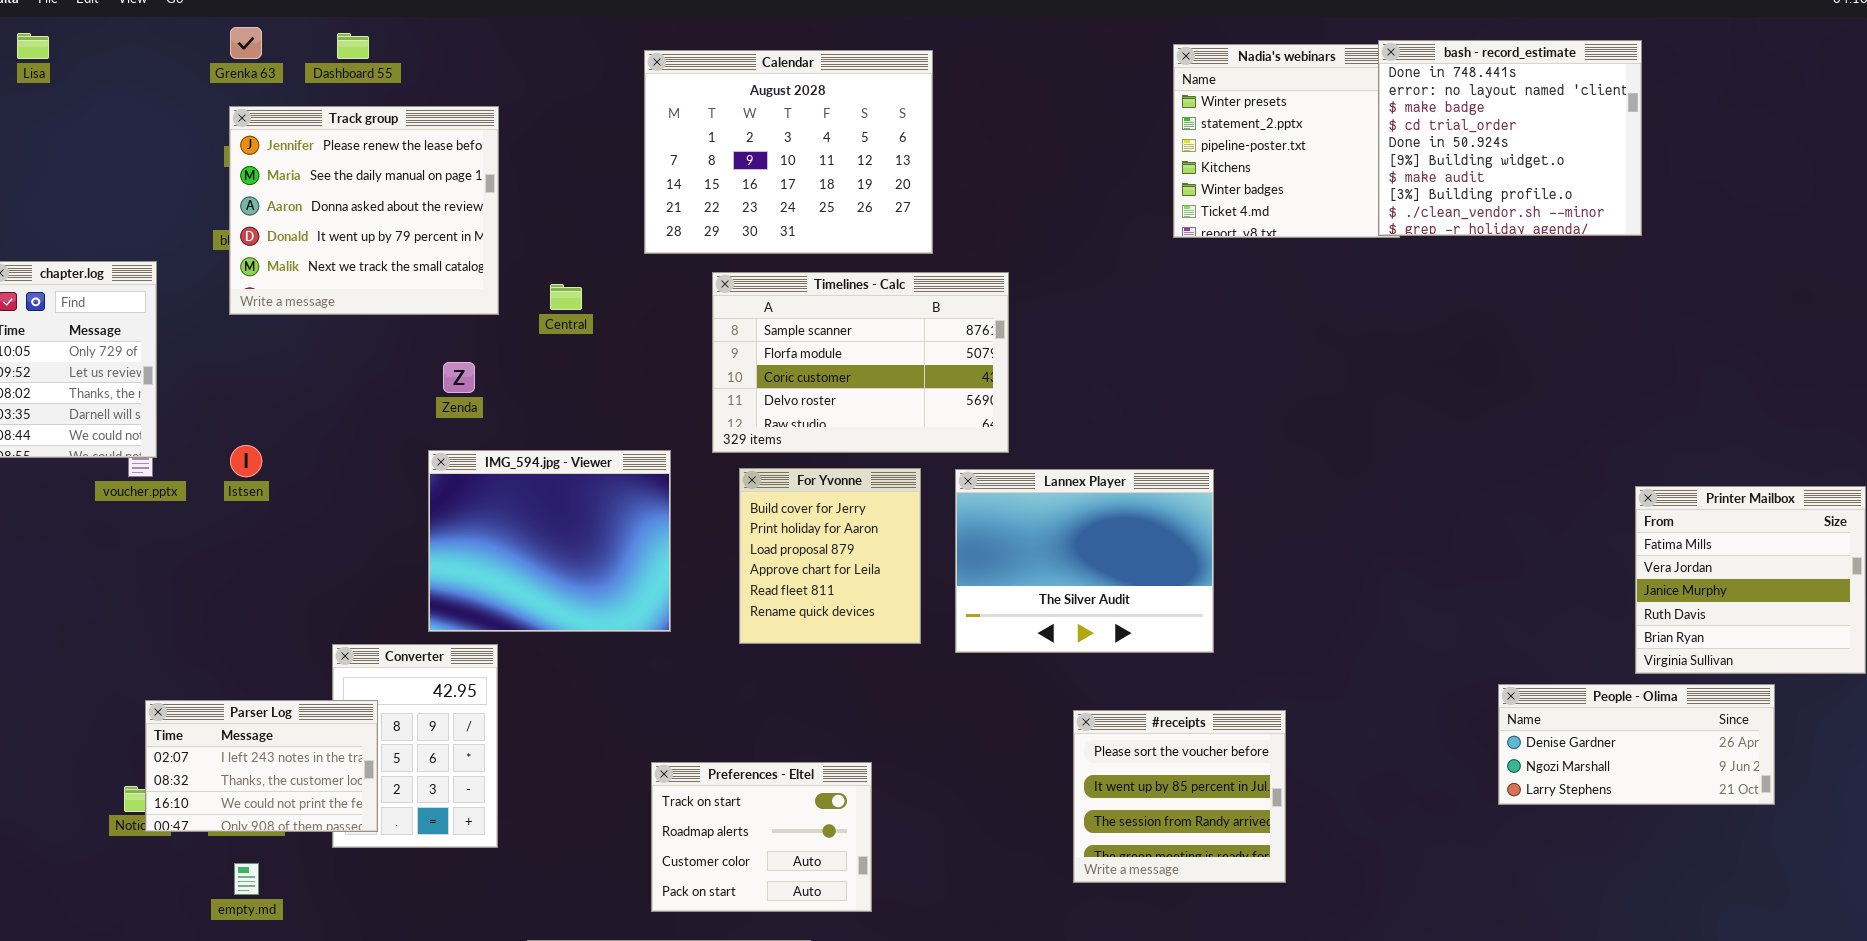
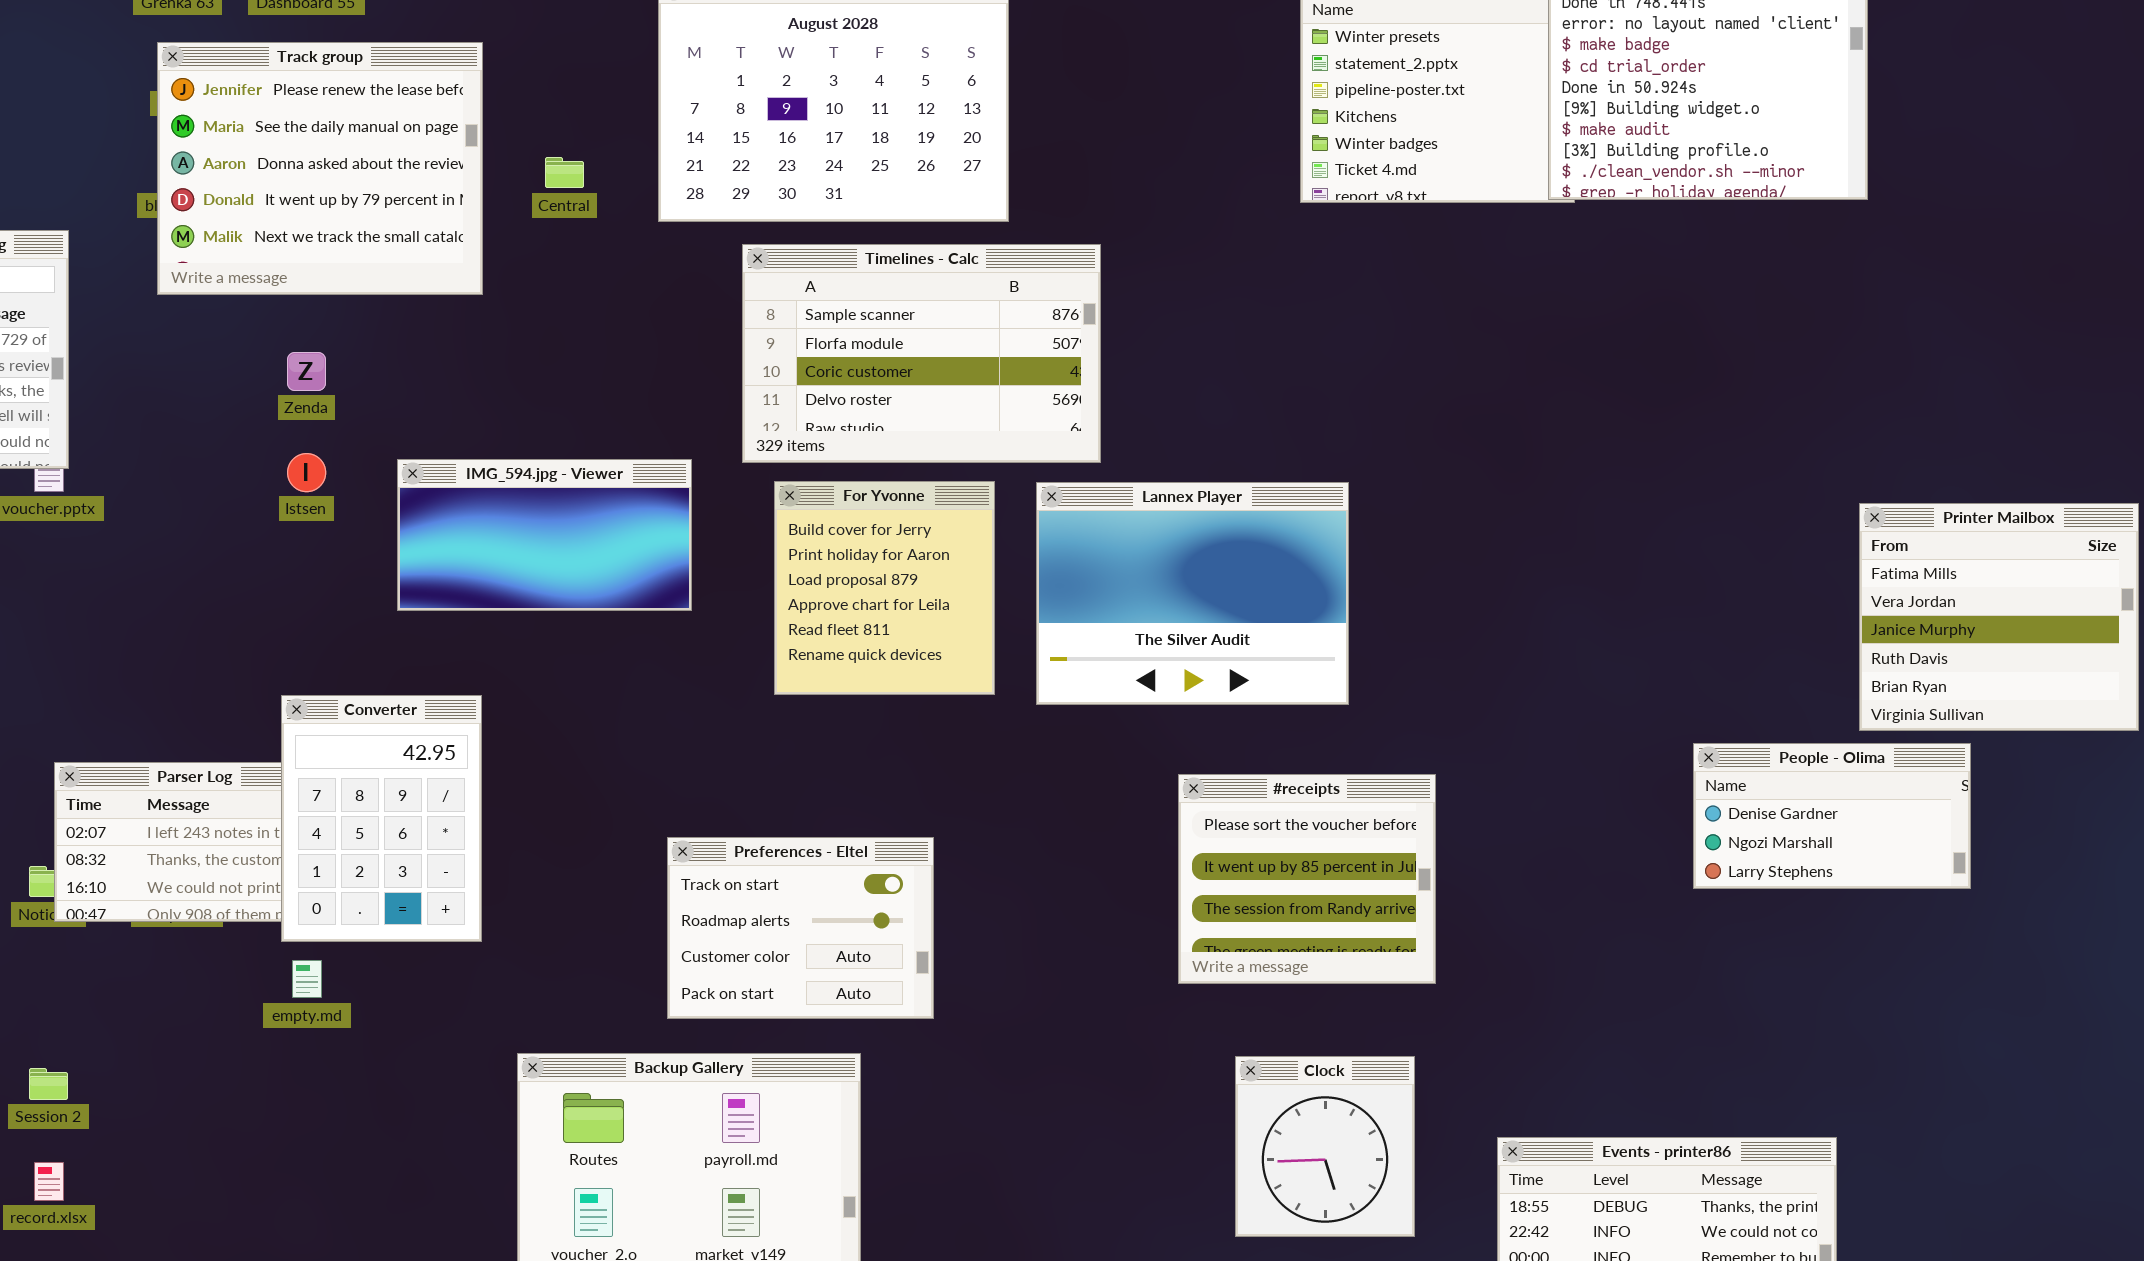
Central: [550,284,582,310] -> [545,157,584,188], moved
Zenda: [443,362,475,393] -> [287,352,326,391], moved
Istsen: [230,445,262,477] -> [287,453,326,492], moved
IMG_594.jpg - Viewer: [428,450,671,632] -> [397,459,692,611], resized
Converter: [332,644,498,848] -> [281,695,482,942], raised
People - Olima: [1498,684,1775,805] -> [1693,743,1971,889], resized
empty.md: [234,863,259,895] -> [292,960,322,998], moved

